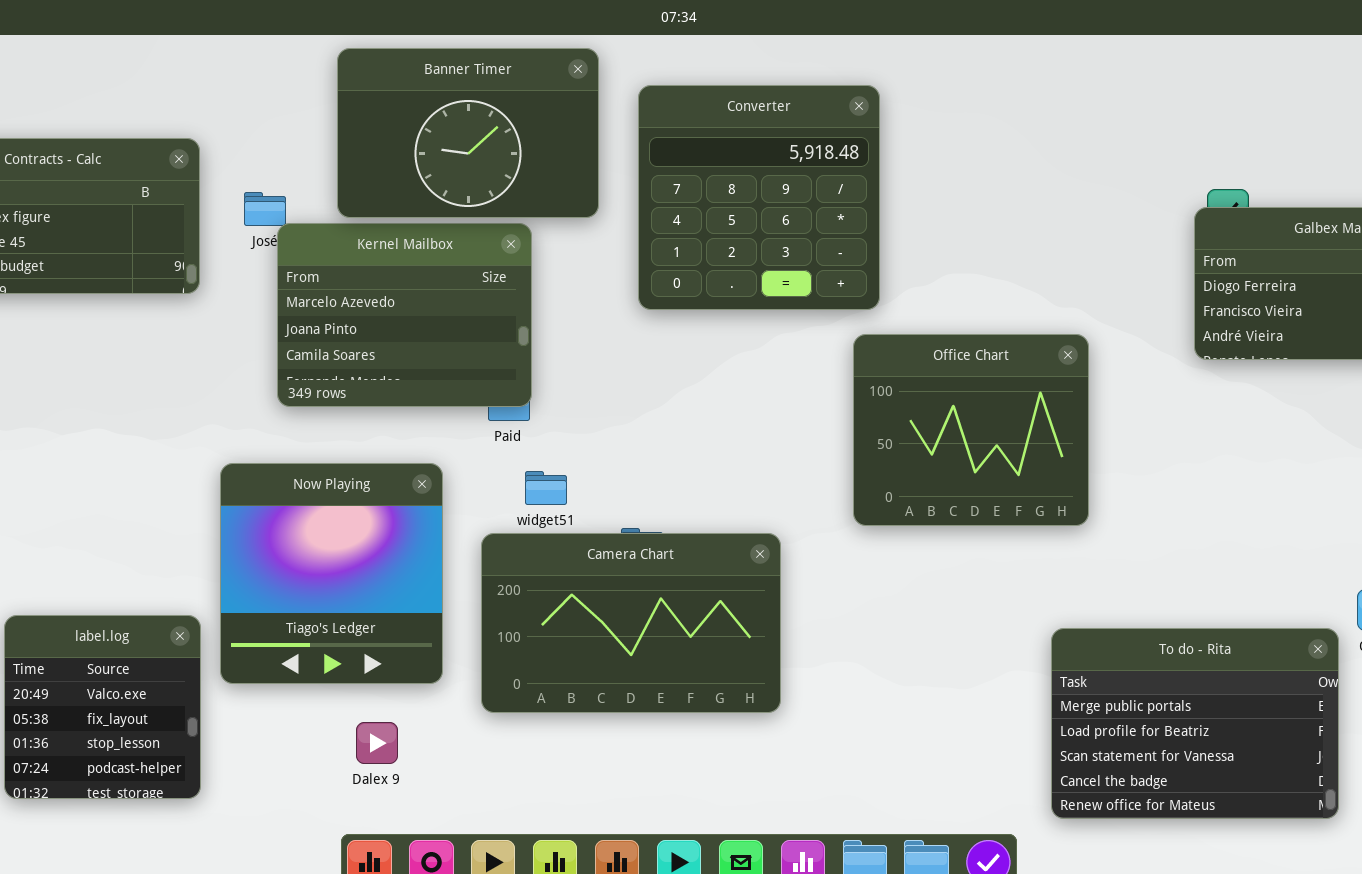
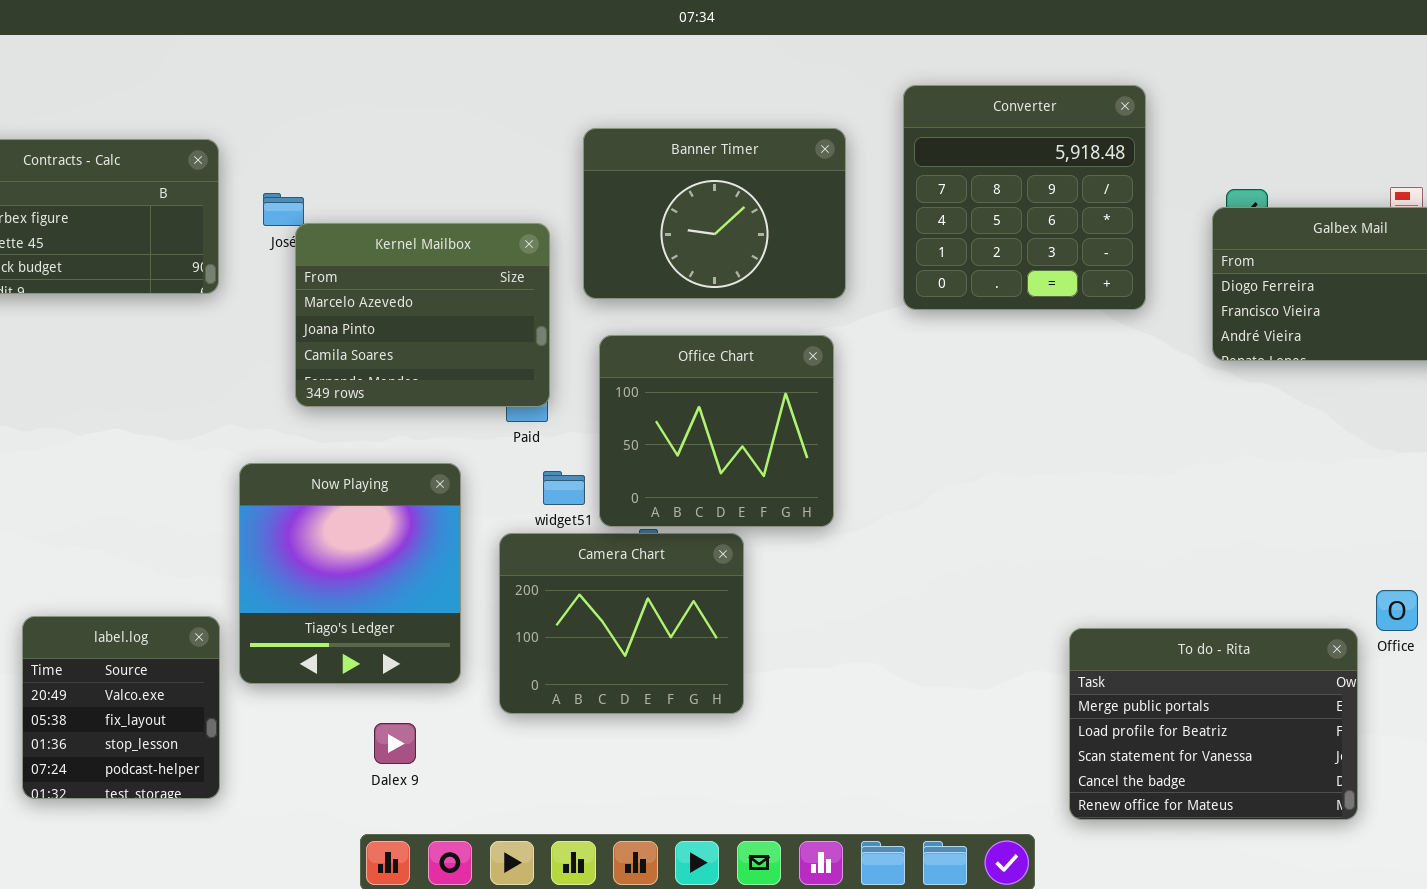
Banner Timer: [337,48,599,218] -> [583,128,846,299], moved
Converter: [638,85,880,310] -> [903,85,1146,310], moved
Office Chart: [853,334,1089,526] -> [599,335,834,527], moved
Camera Chart: [481,533,781,713] -> [499,533,744,714], resized

